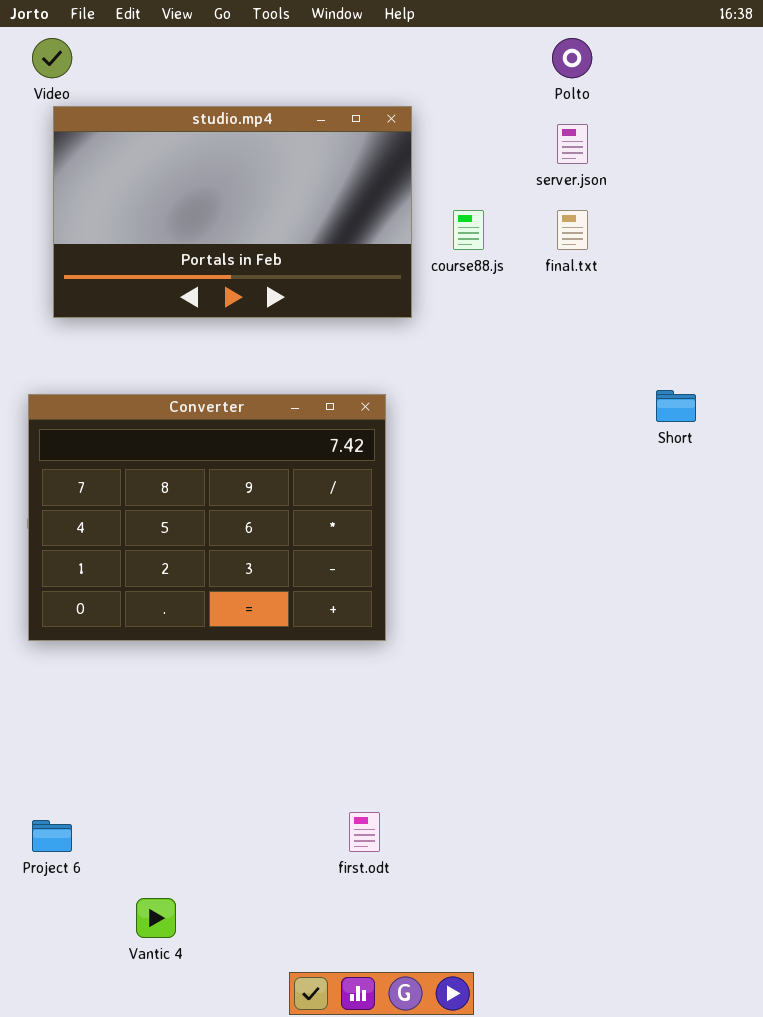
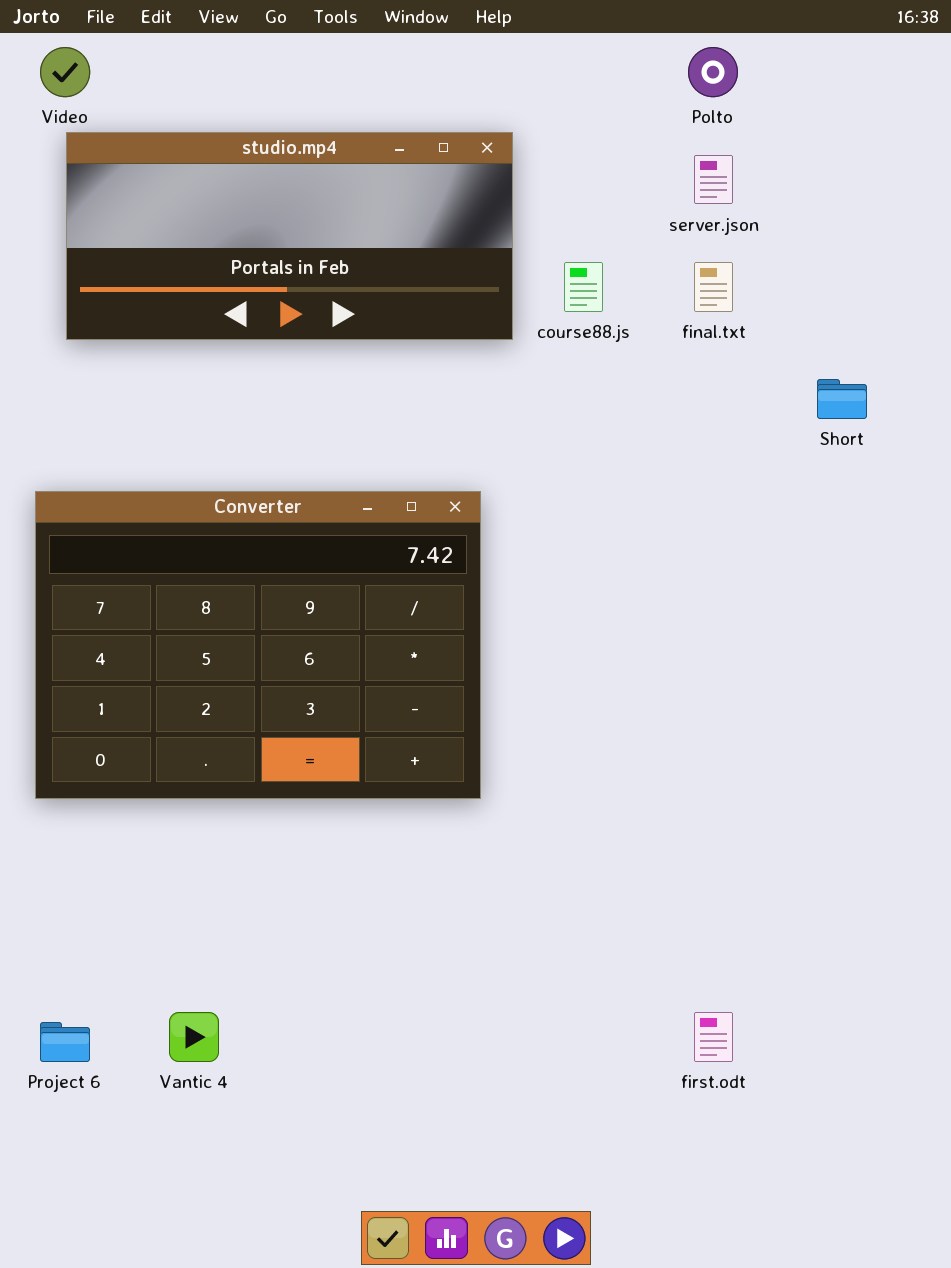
studio.mp4: [53,106,412,318] -> [66,132,513,340], resized
Short: [656,390,696,422] -> [817,379,867,419], moved
first.odt: [349,812,380,852] -> [694,1012,733,1062], moved
Vantic 4: [136,898,176,938] -> [169,1012,219,1062], moved

